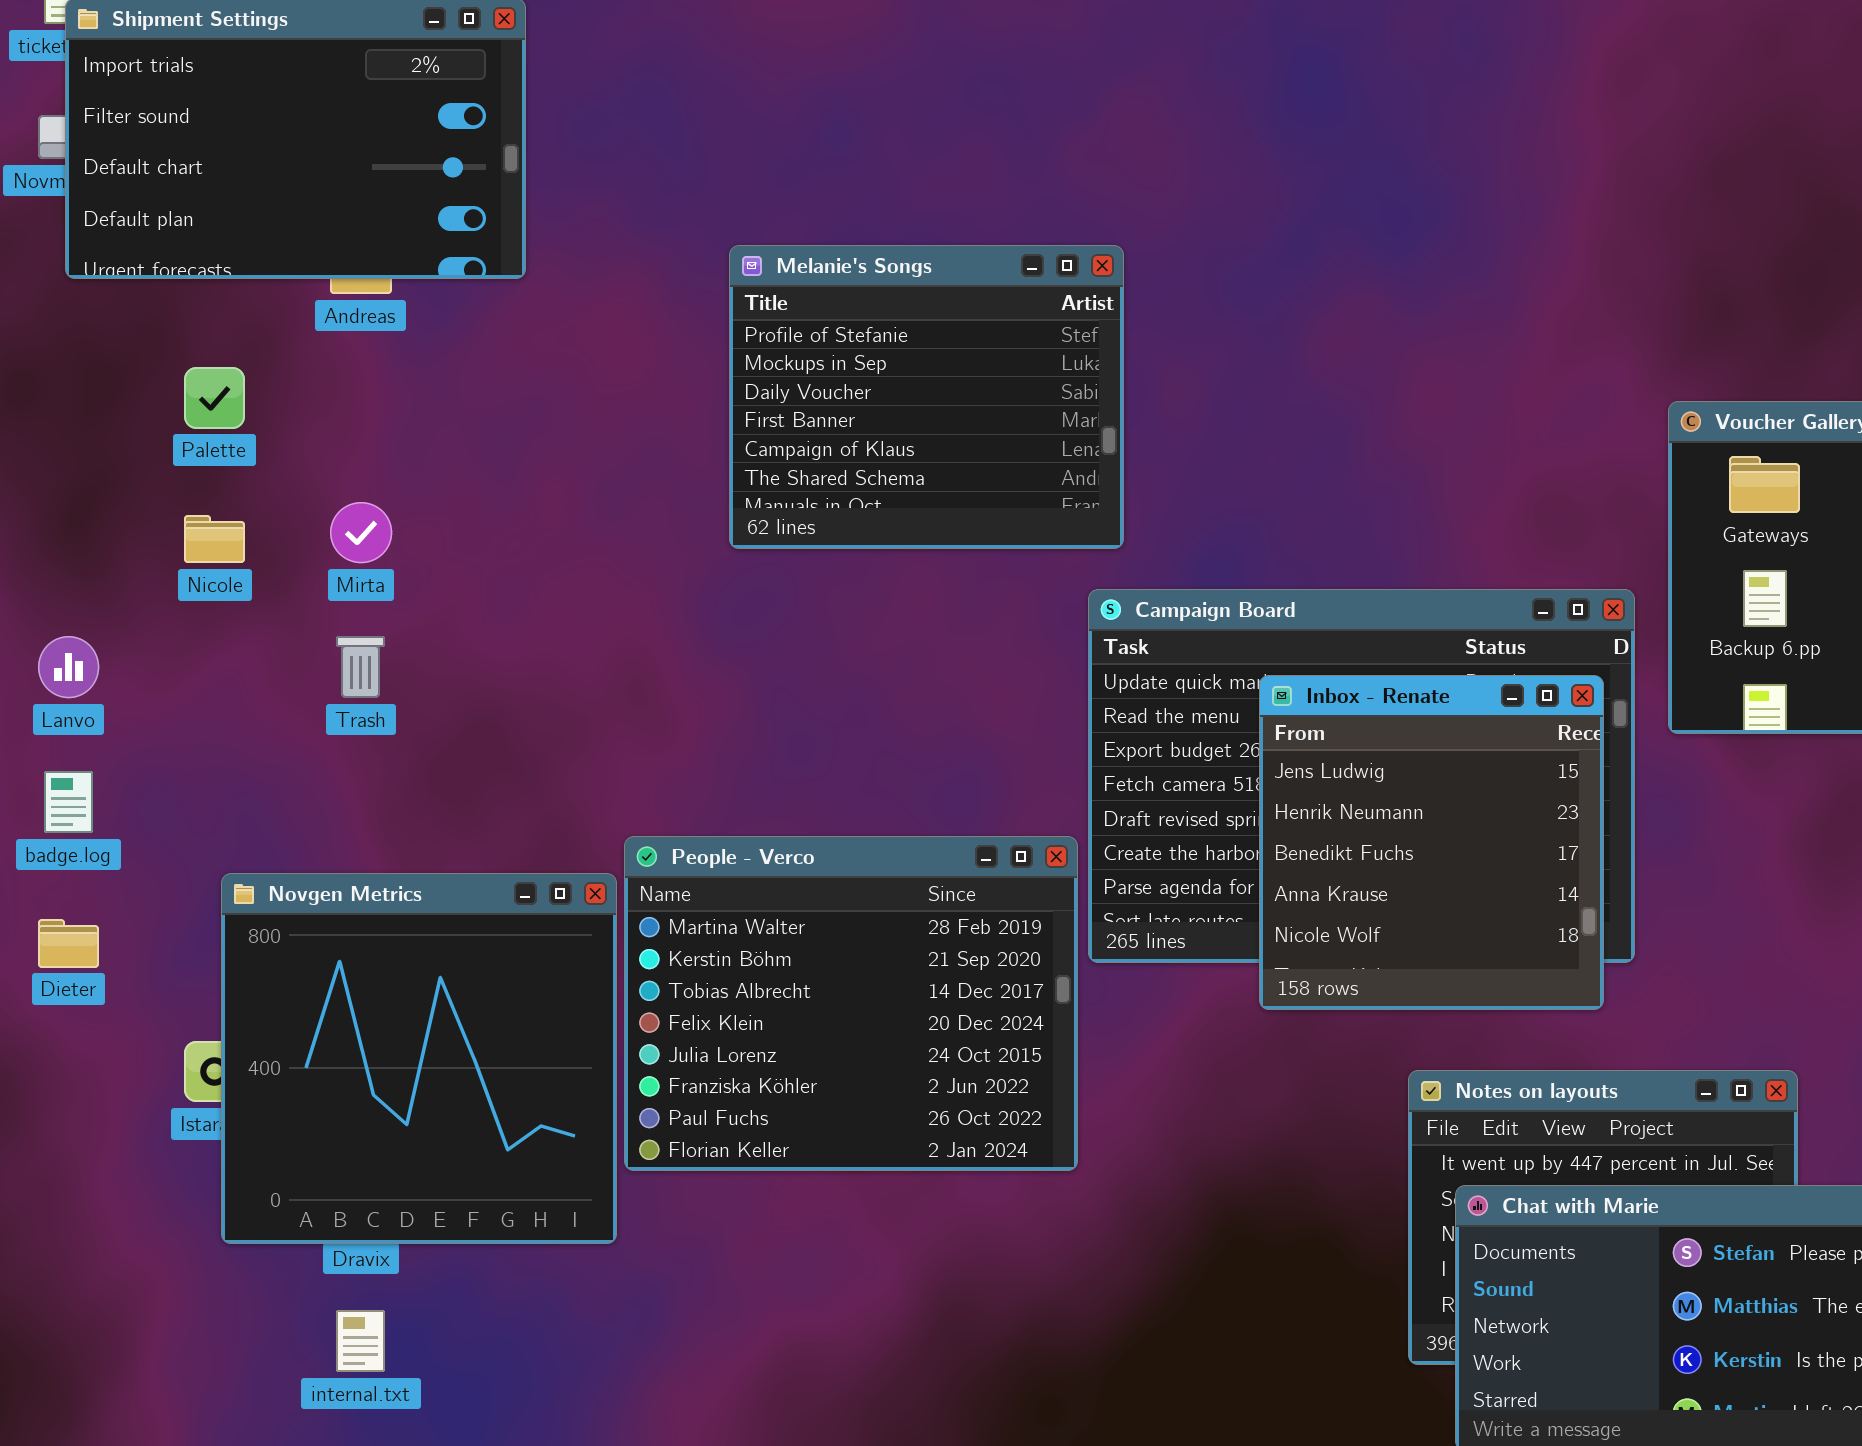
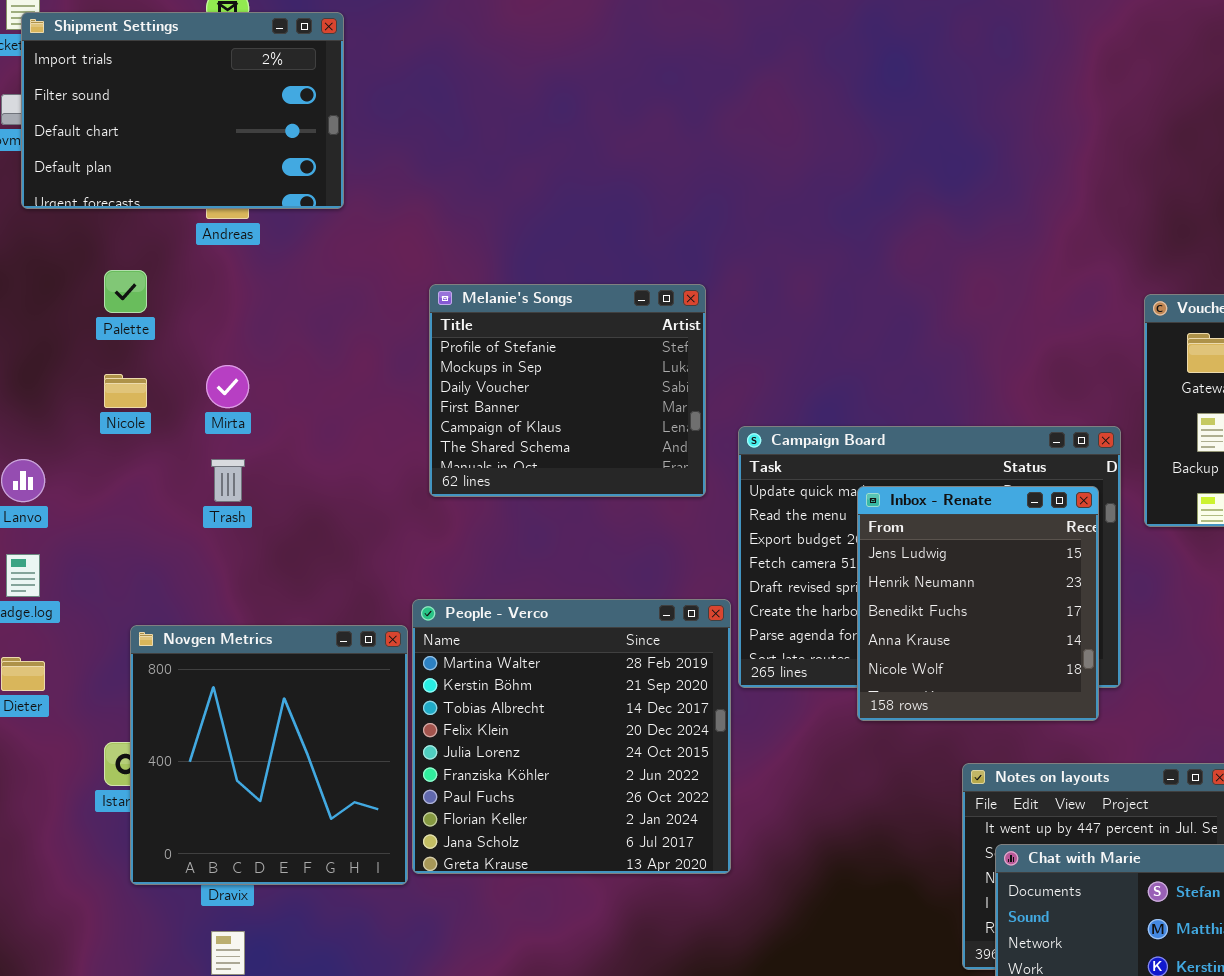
Melanie's Songs: [729,245,1124,549] -> [429,284,706,497], moved
People - Verco: [624,836,1078,1171] -> [412,599,731,874], resized

